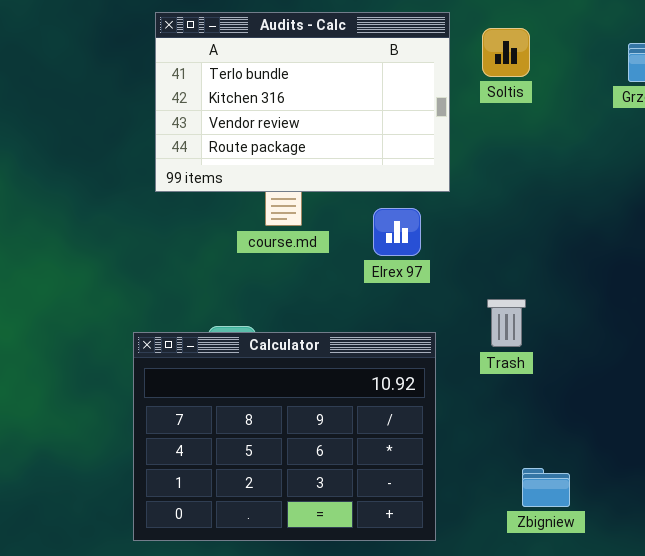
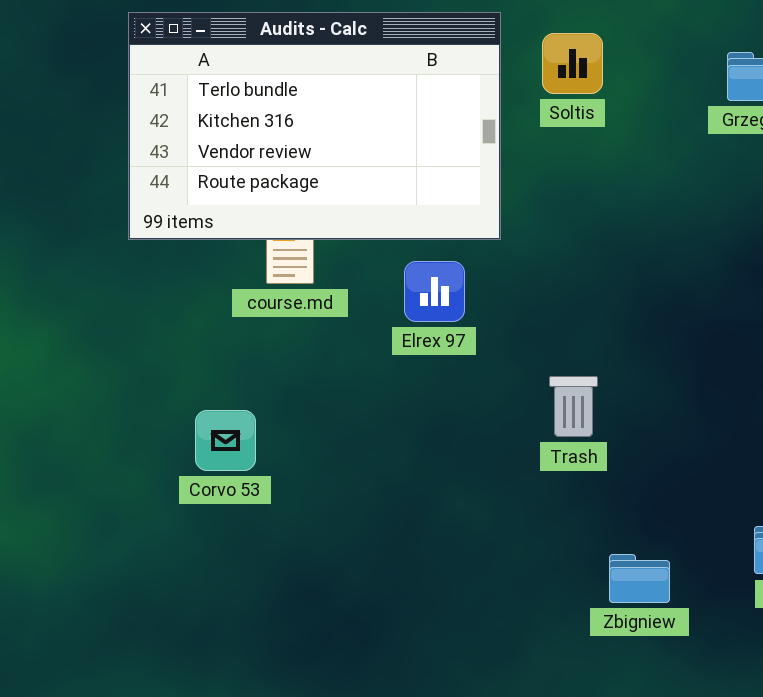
Calculator: [133,332,436,541] -> none, closed
Zbigniew: [522,468,570,507] -> [609,554,670,603], moved

